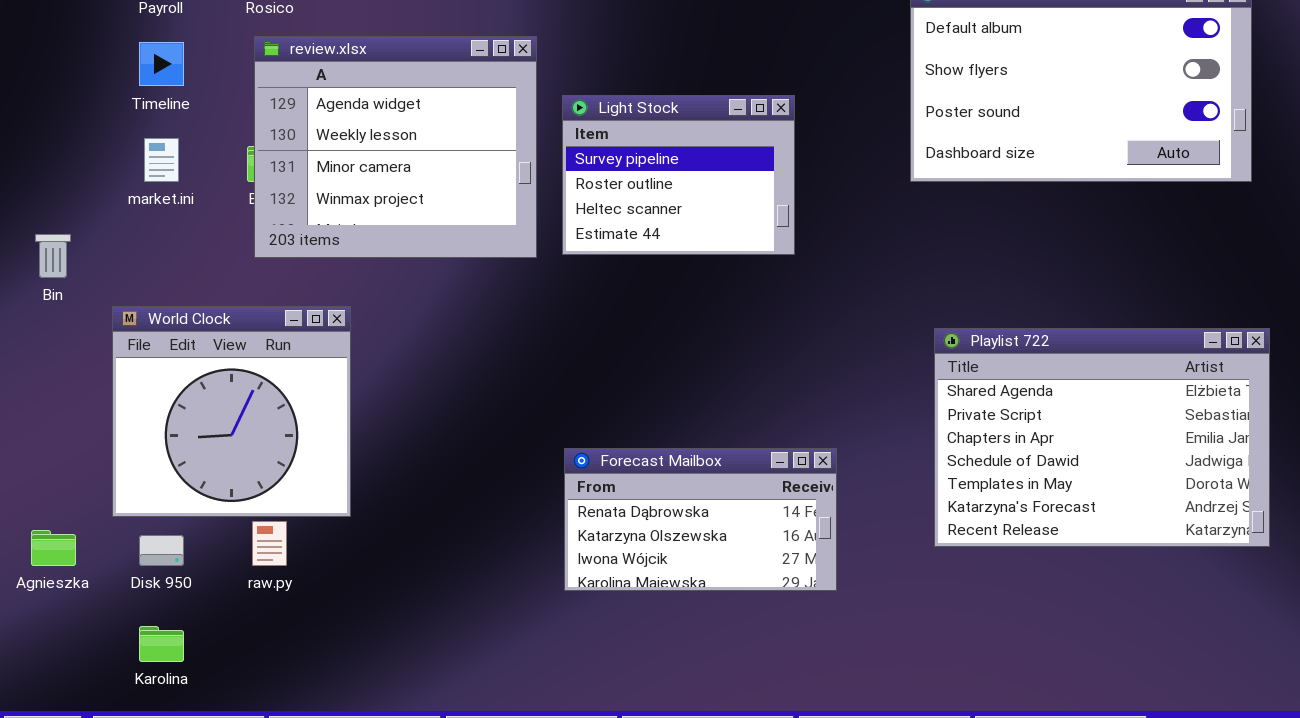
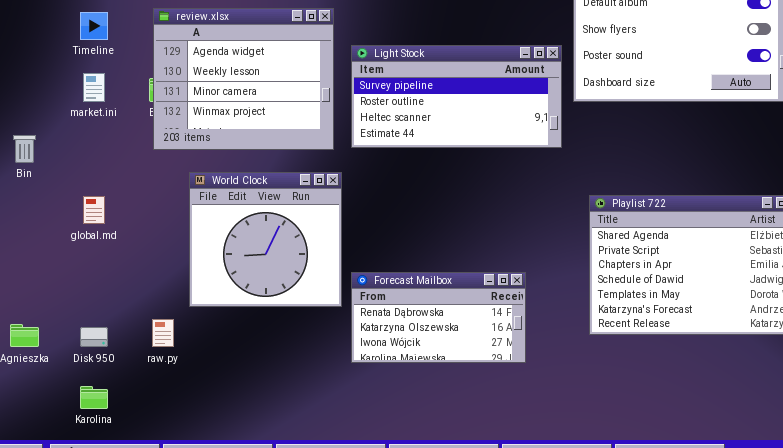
Light Stock: [562,95,795,255] -> [351,45,562,148], resized
World Clock: [112,306,351,517] -> [189,172,342,307], moved

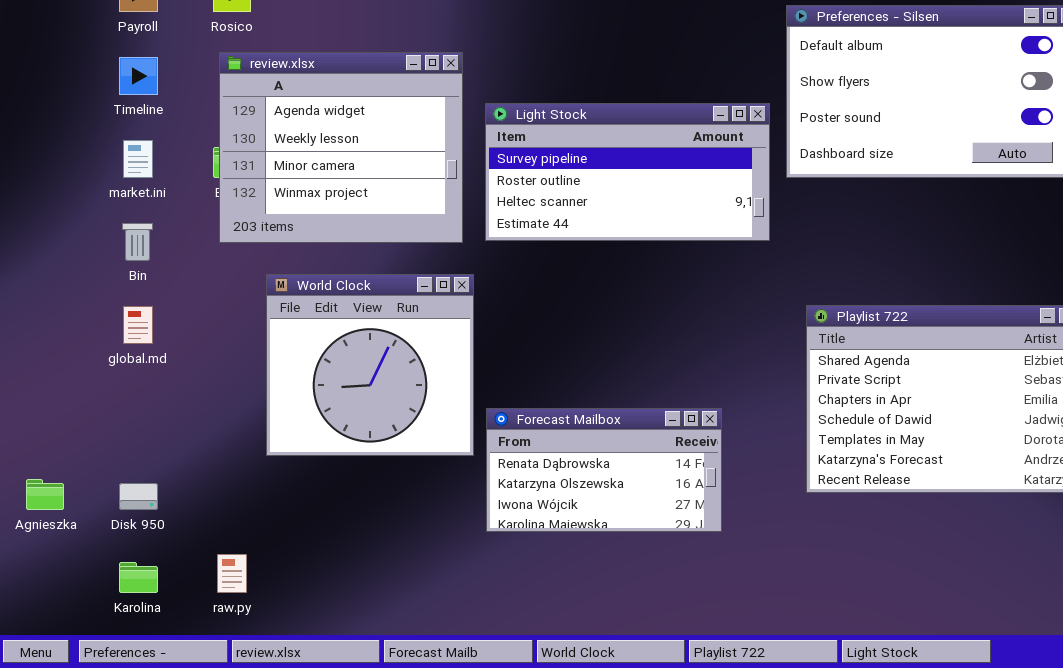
Bin: [13,135,36,163] -> [122,223,153,261], moved
raw.py: [152,319,174,347] -> [217,554,247,593], moved

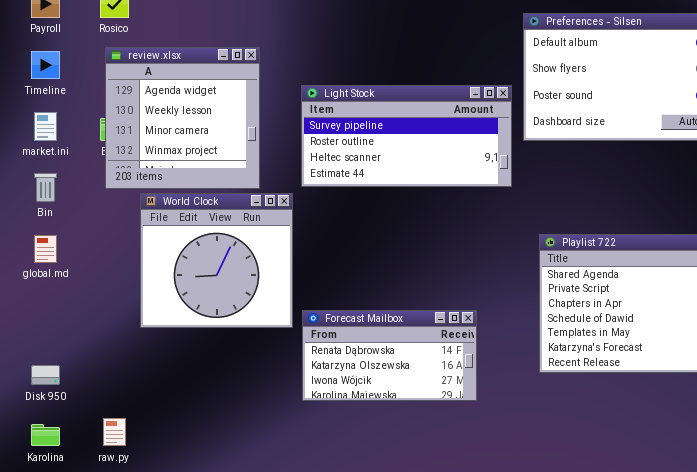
review.xlsx: [219,52,463,243] -> [105,47,260,189], resized
World Clock: [266,274,474,456] -> [140,193,293,328], moved

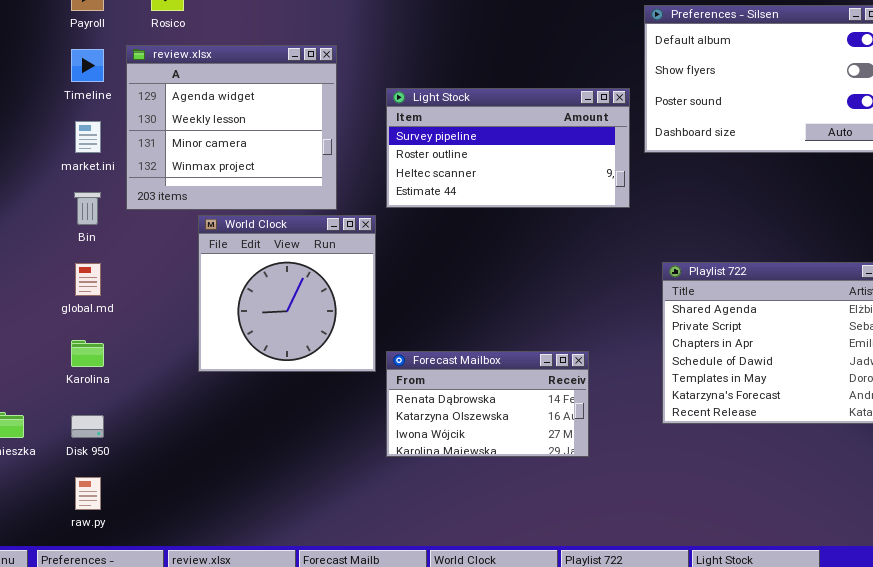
review.xlsx: [105,47,260,189] -> [126,45,337,210], resized
raw.py: [103,418,126,446] -> [75,477,101,510], moved
Karolina: [31,424,60,446] -> [71,340,104,367], moved

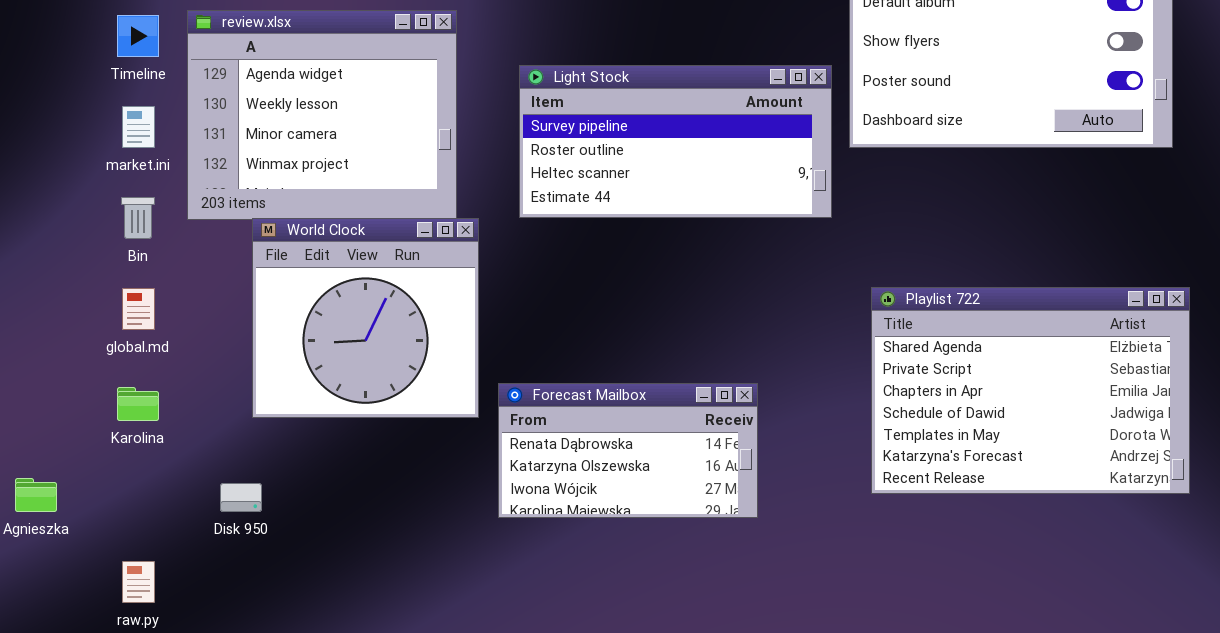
World Clock: [198,215,376,372] -> [252,218,479,418], moved
Forecast Mailbox: [386,351,589,457] -> [498,383,758,518], moved
Disk 950: [71,415,104,438] -> [220,483,262,512], moved

